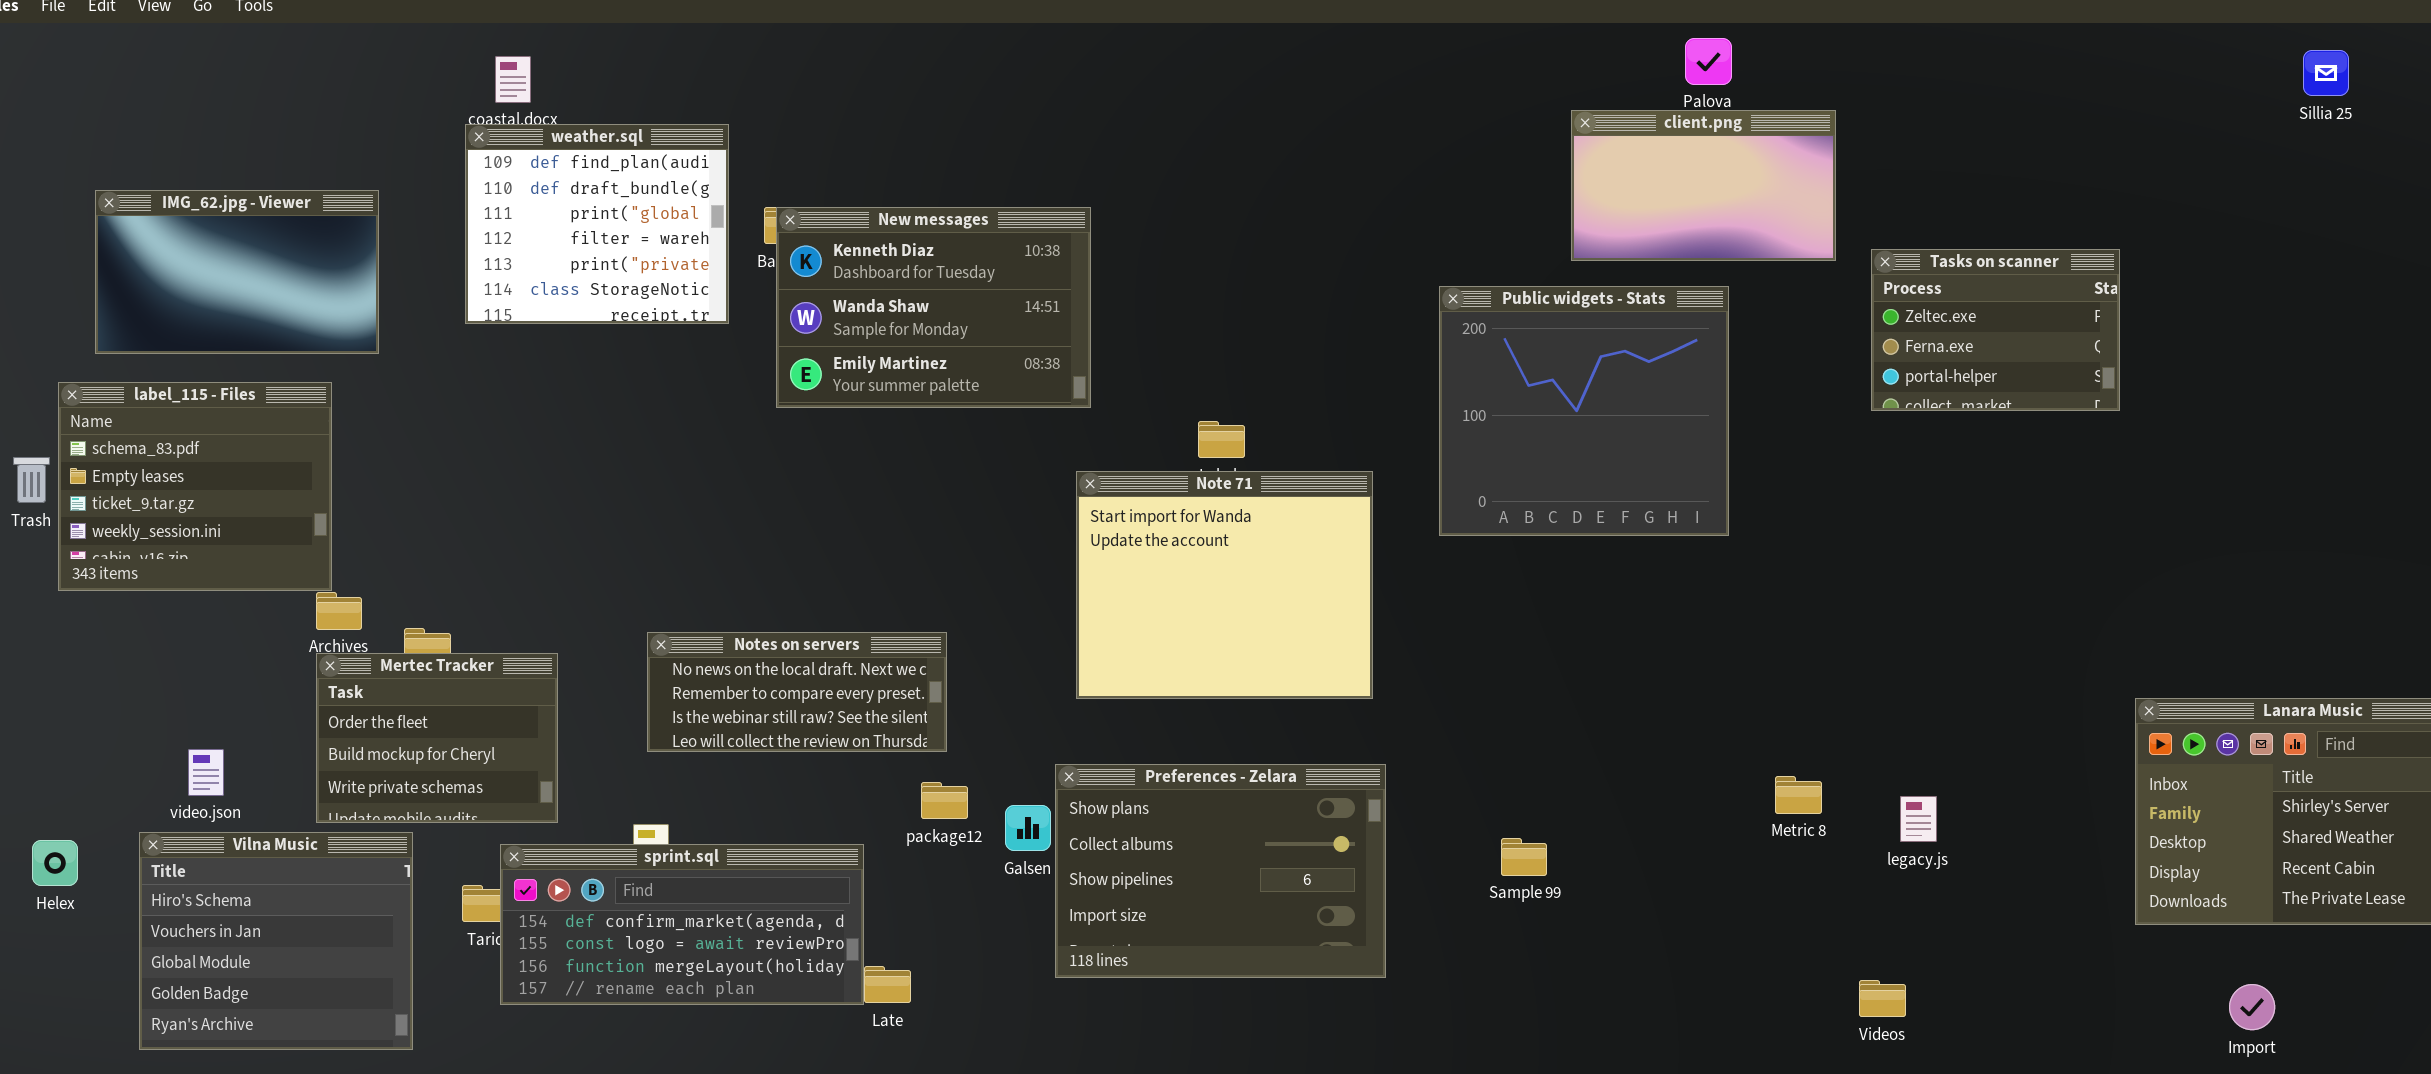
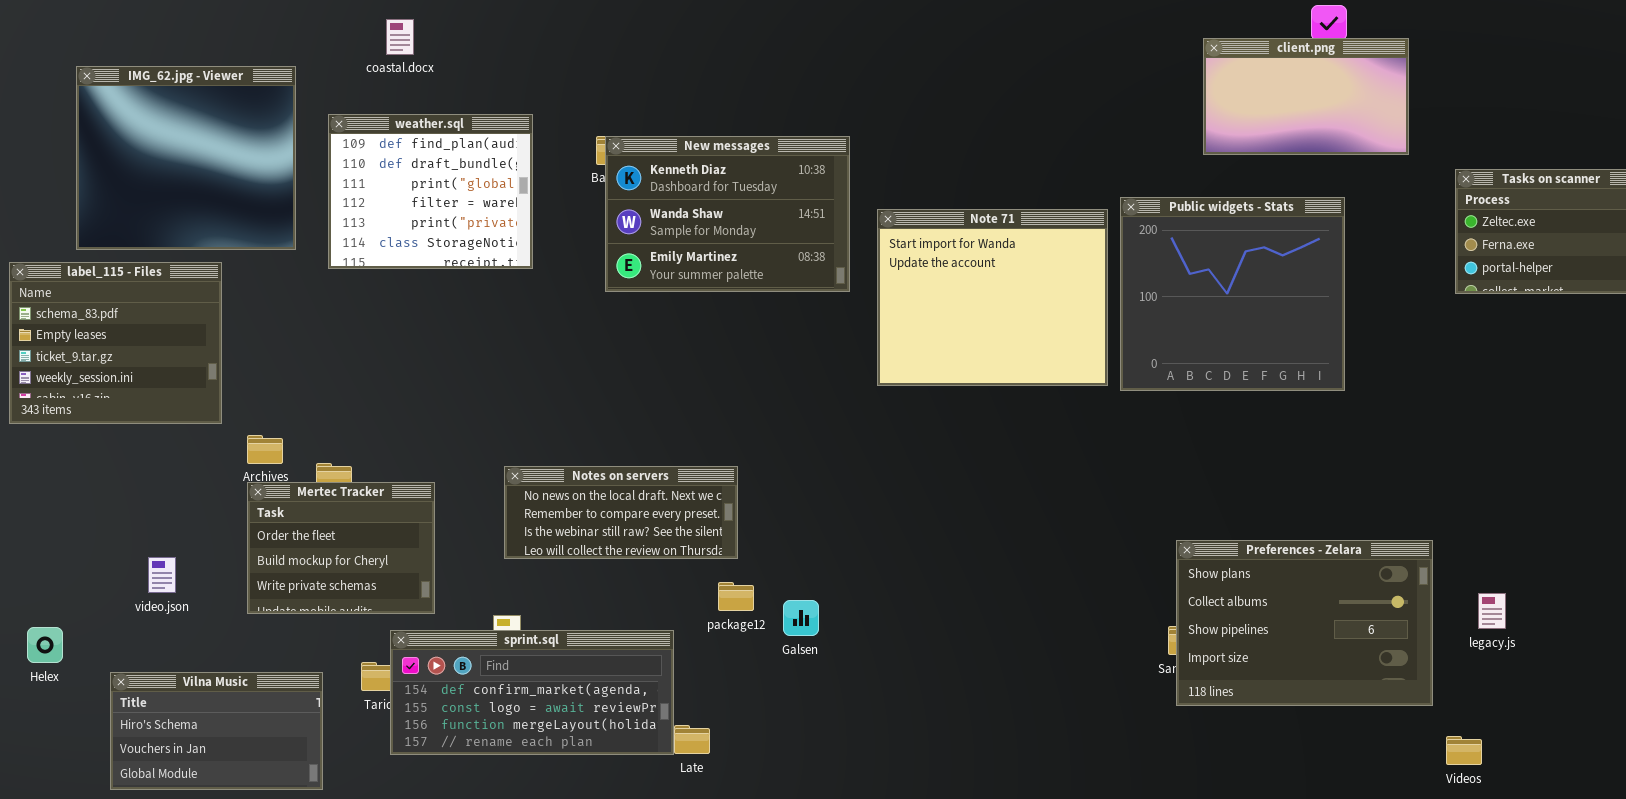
client.png: [1571,110,1836,261] -> [1203,38,1409,155], moved
weather.sql: [465,124,729,324] -> [328,114,533,269], moved
IMG_62.jpg - Viewer: [95,190,379,354] -> [76,66,296,250], resized
label_115 - Files: [58,382,332,591] -> [9,262,222,424], moved
Note 71: [1076,471,1373,699] -> [877,209,1108,386], moved
Preferences - Zelara: [1055,764,1386,978] -> [1176,540,1433,706], moved
Vilna Music: [139,832,413,1050] -> [110,672,323,790], resized

